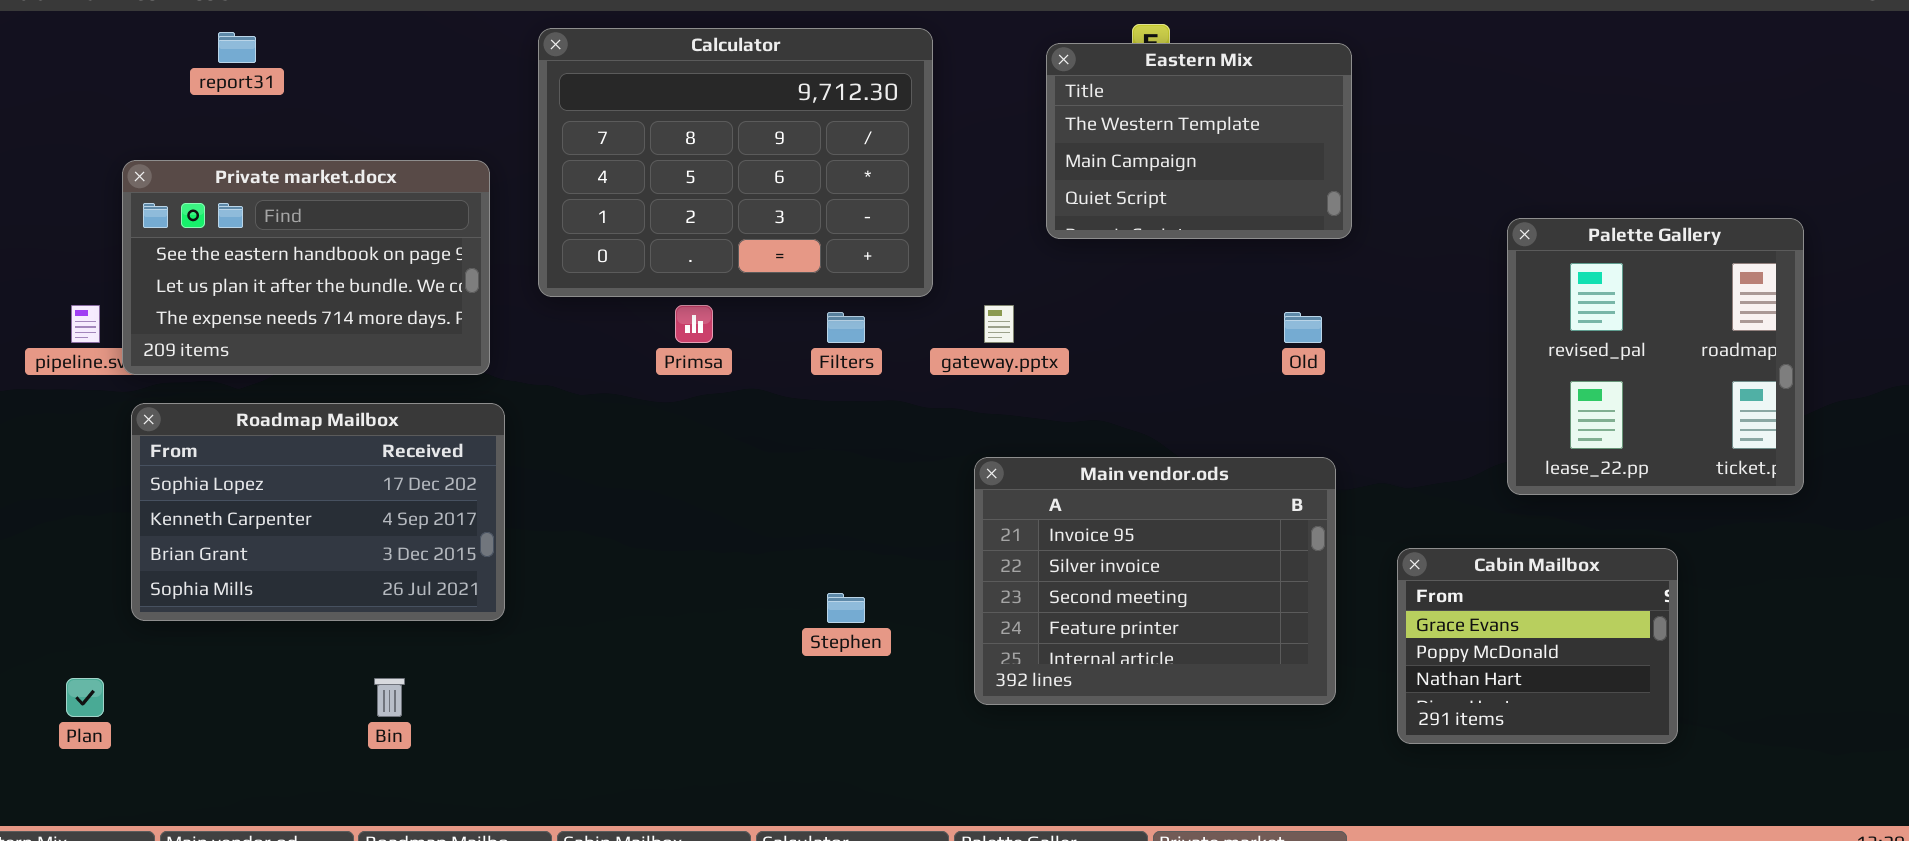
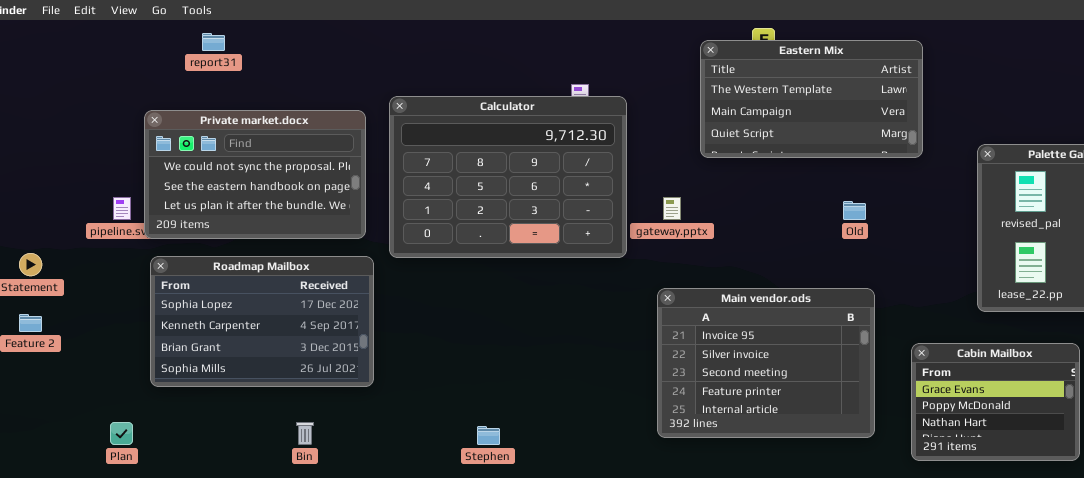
Calculator: [538,28,933,297] -> [389,96,627,258], moved
Eastern Mix: [1046,43,1352,239] -> [700,40,923,158], resized
Private market.docx: [122,160,490,375] -> [144,110,366,239], scrolled up 1 row
Stephen: [827,593,865,623] -> [477,426,500,445], moved

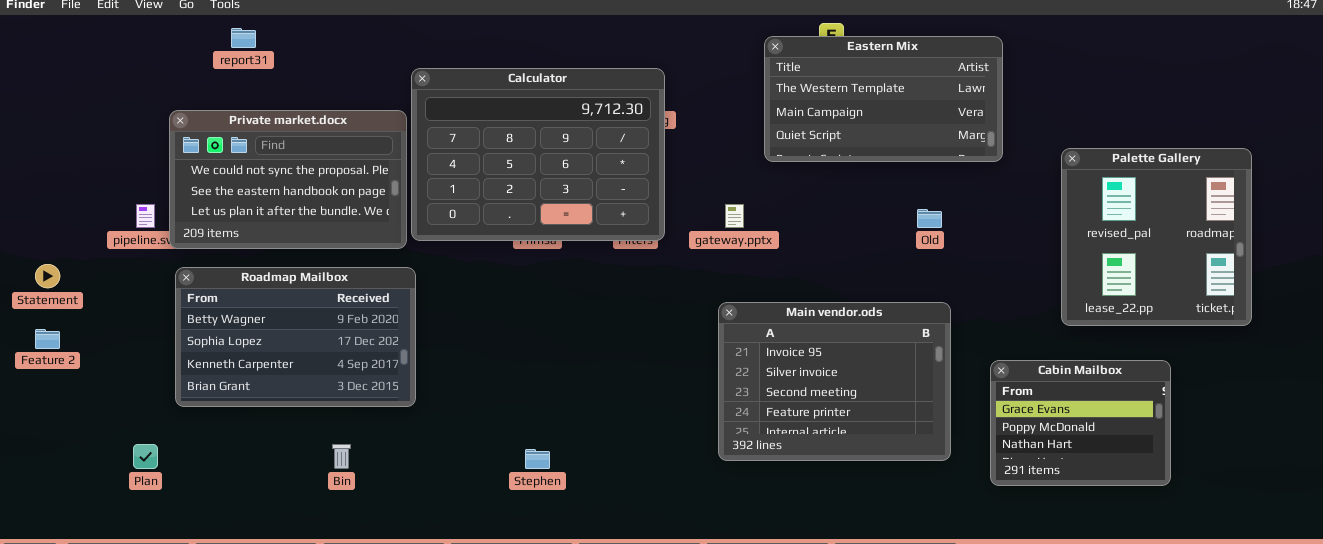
Calculator: [389,96,627,258] -> [411,68,665,241], moved
Roadmap Mailbox: [150,256,374,387] -> [175,267,416,407], scrolled up 1 row

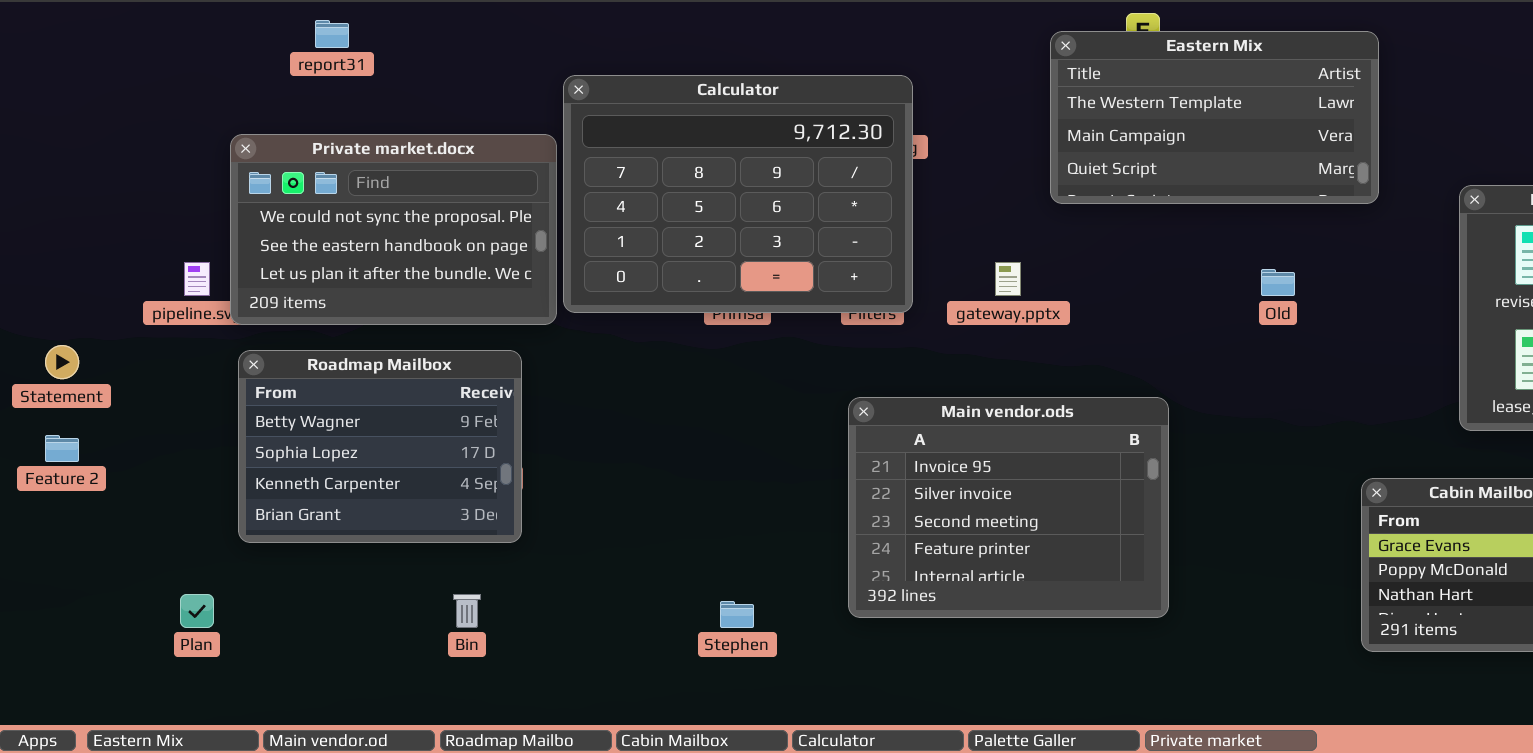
Roadmap Mailbox: [175,267,416,407] -> [238,350,522,543], resized
Main vendor.ods: [718,302,951,461] -> [848,397,1169,618], moved

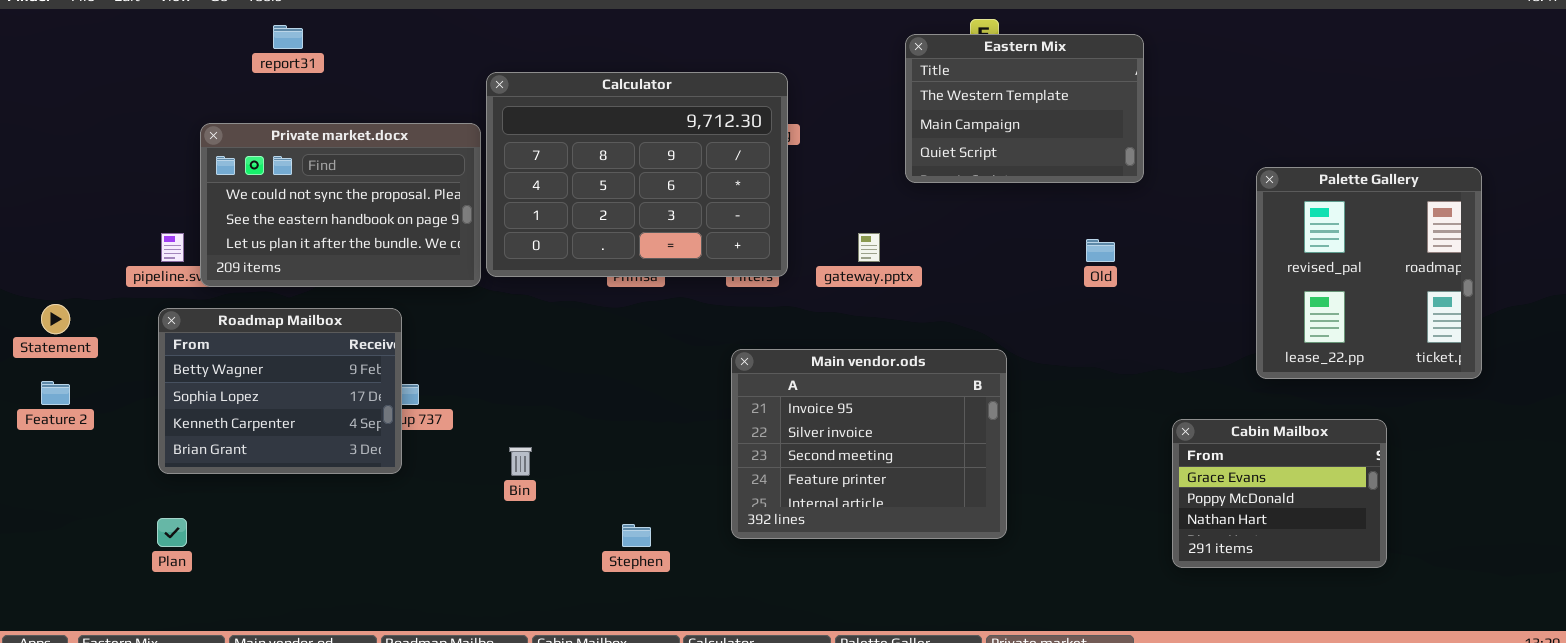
Eastern Mix: [1050,31,1379,204] -> [905,34,1144,183], resized
Roadmap Mailbox: [238,350,522,543] -> [158,308,402,474], moved
Bin: [453,594,481,628] -> [509,447,532,476], moved

